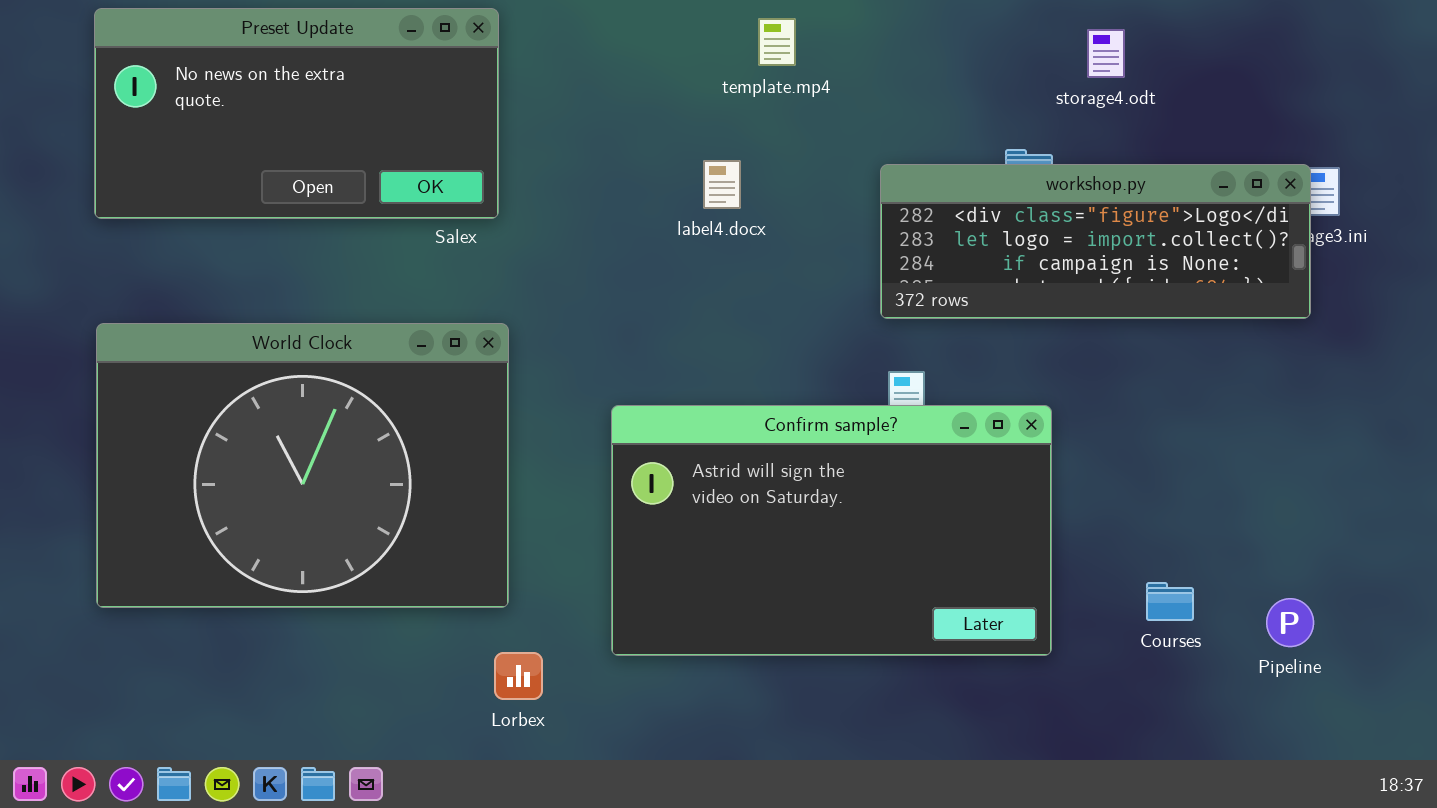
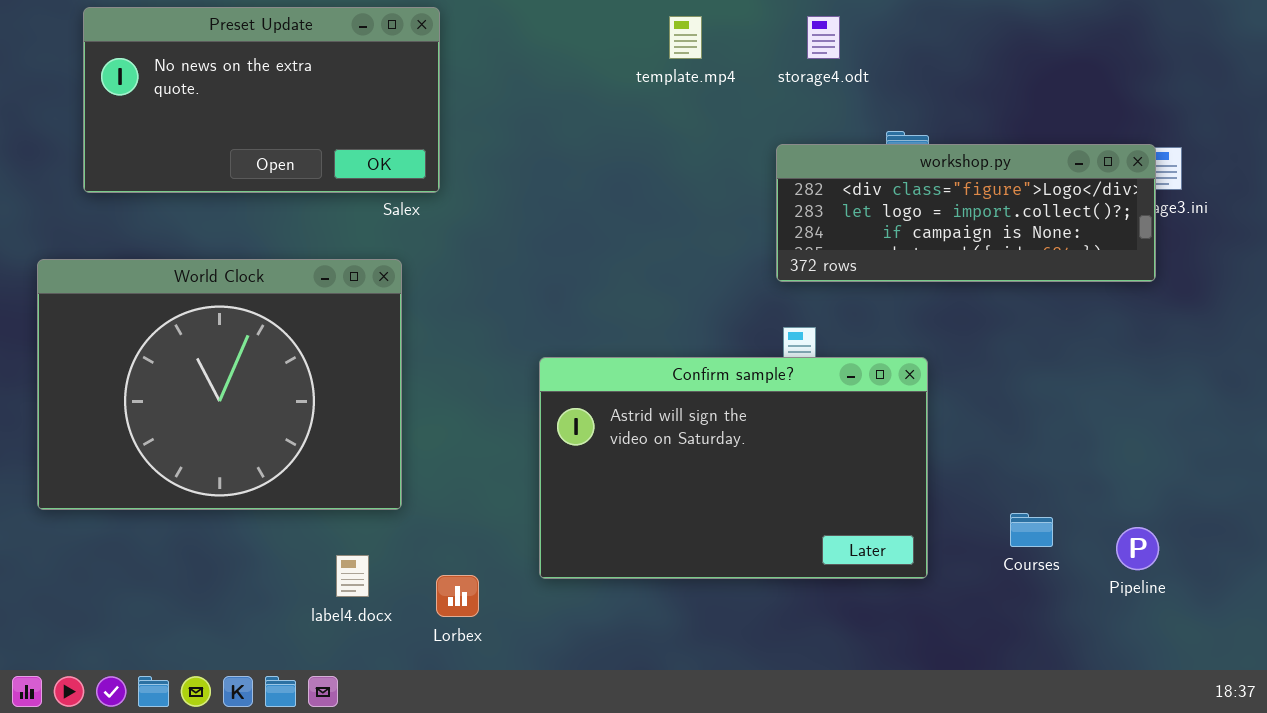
storage4.odt: [1087,29,1125,78] -> [807,16,840,59], moved
label4.docx: [703,160,741,209] -> [336,555,369,597], moved
World Clock: [96,323,509,608] -> [37,259,402,510], moved

